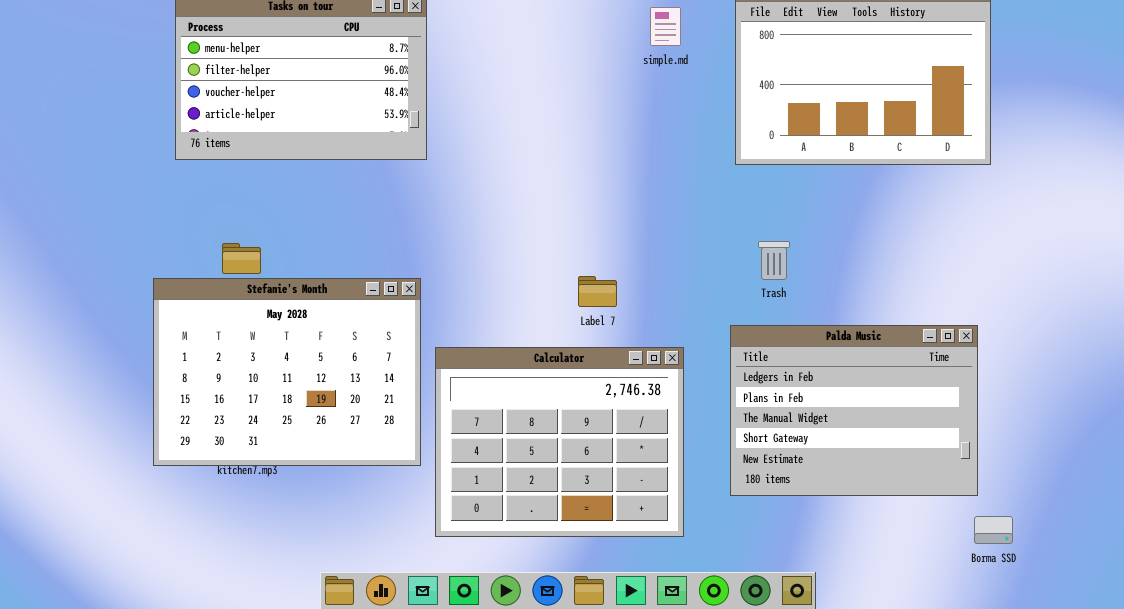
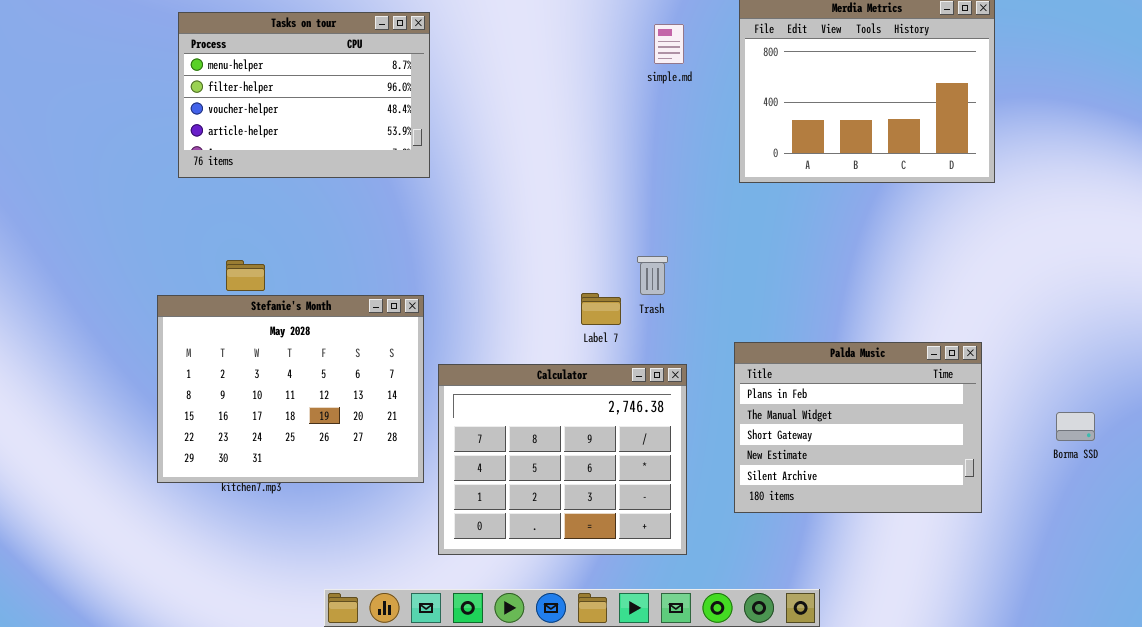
Trash: [758,241,790,280] -> [637,256,668,295], moved
Palda Music: [730,325,978,496] -> [734,342,982,513], scrolled down 1 row
Borma SSD: [974,516,1013,544] -> [1056,412,1095,441], moved

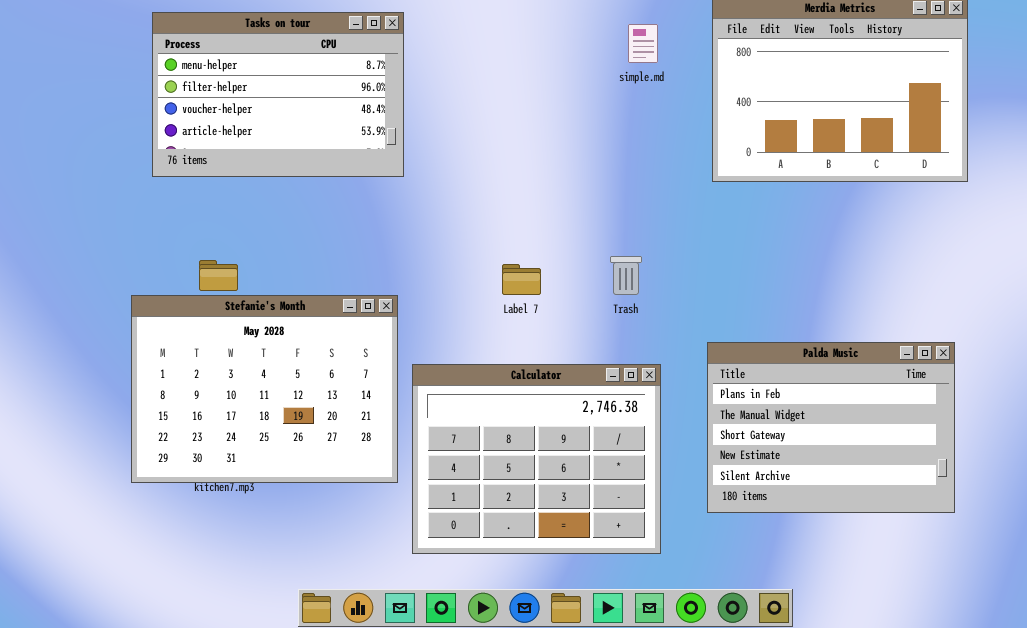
Label 7: [581,293,621,325] -> [502,264,541,295], moved

